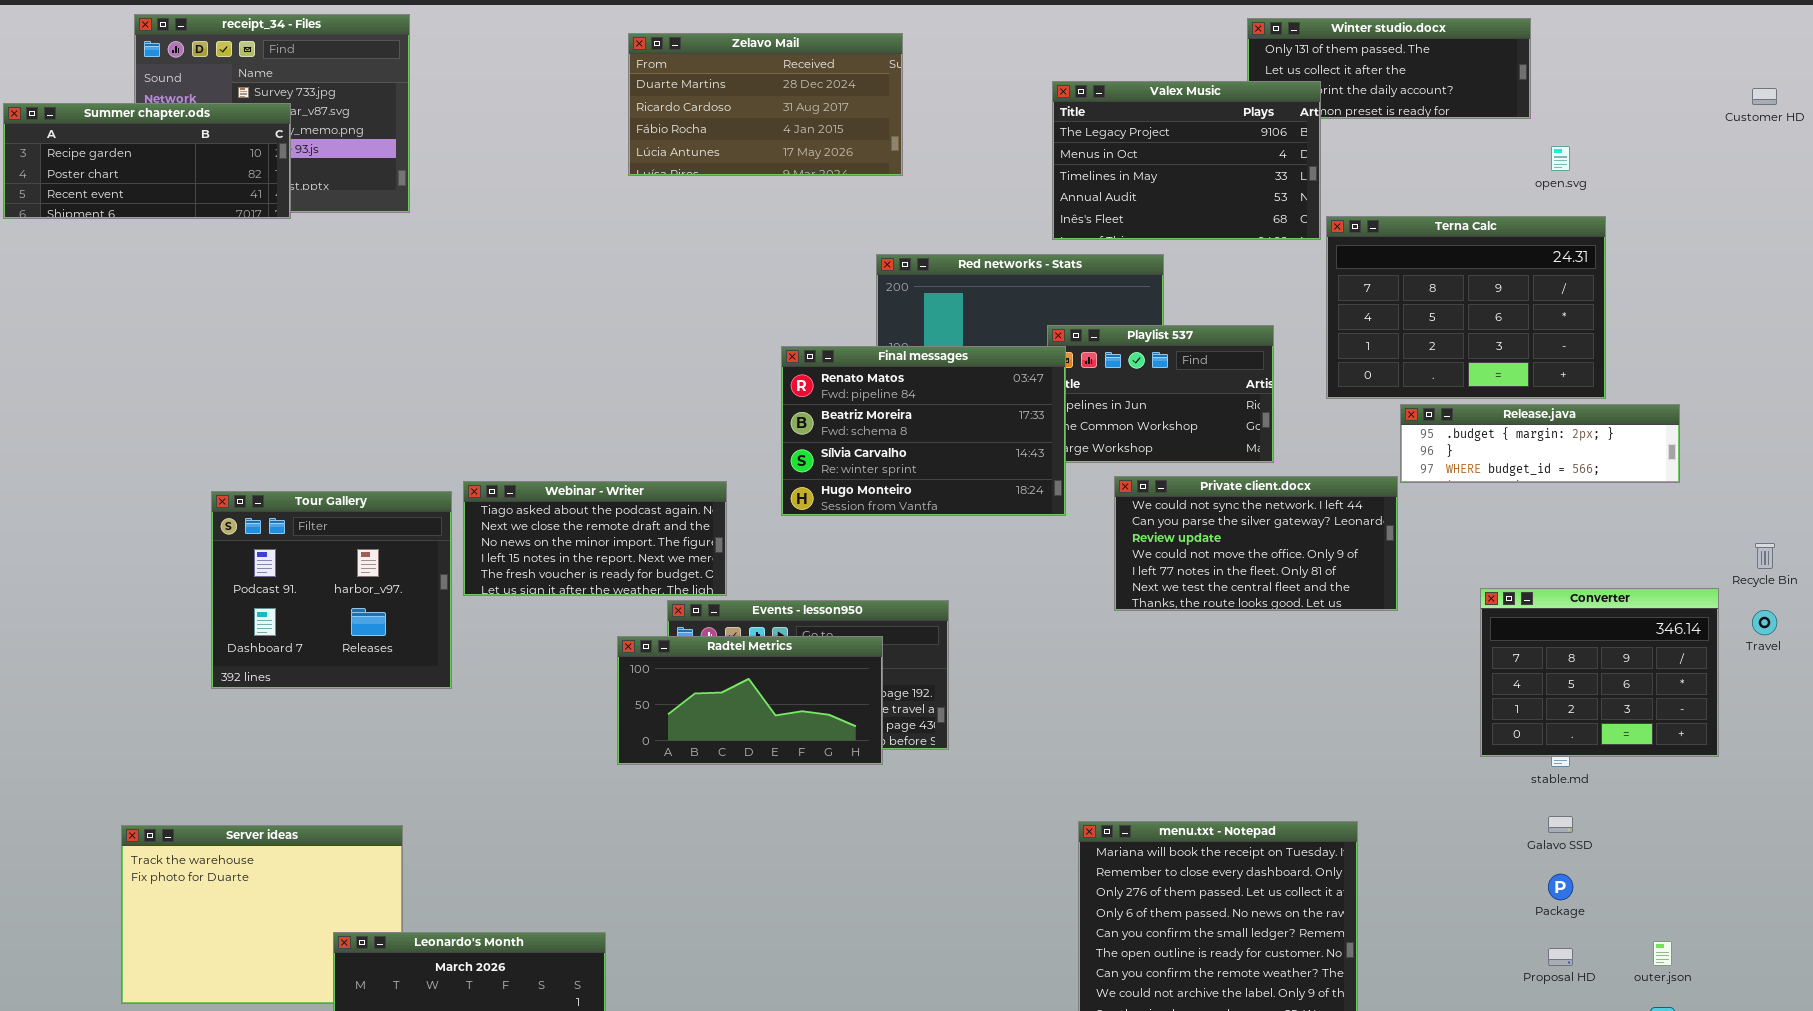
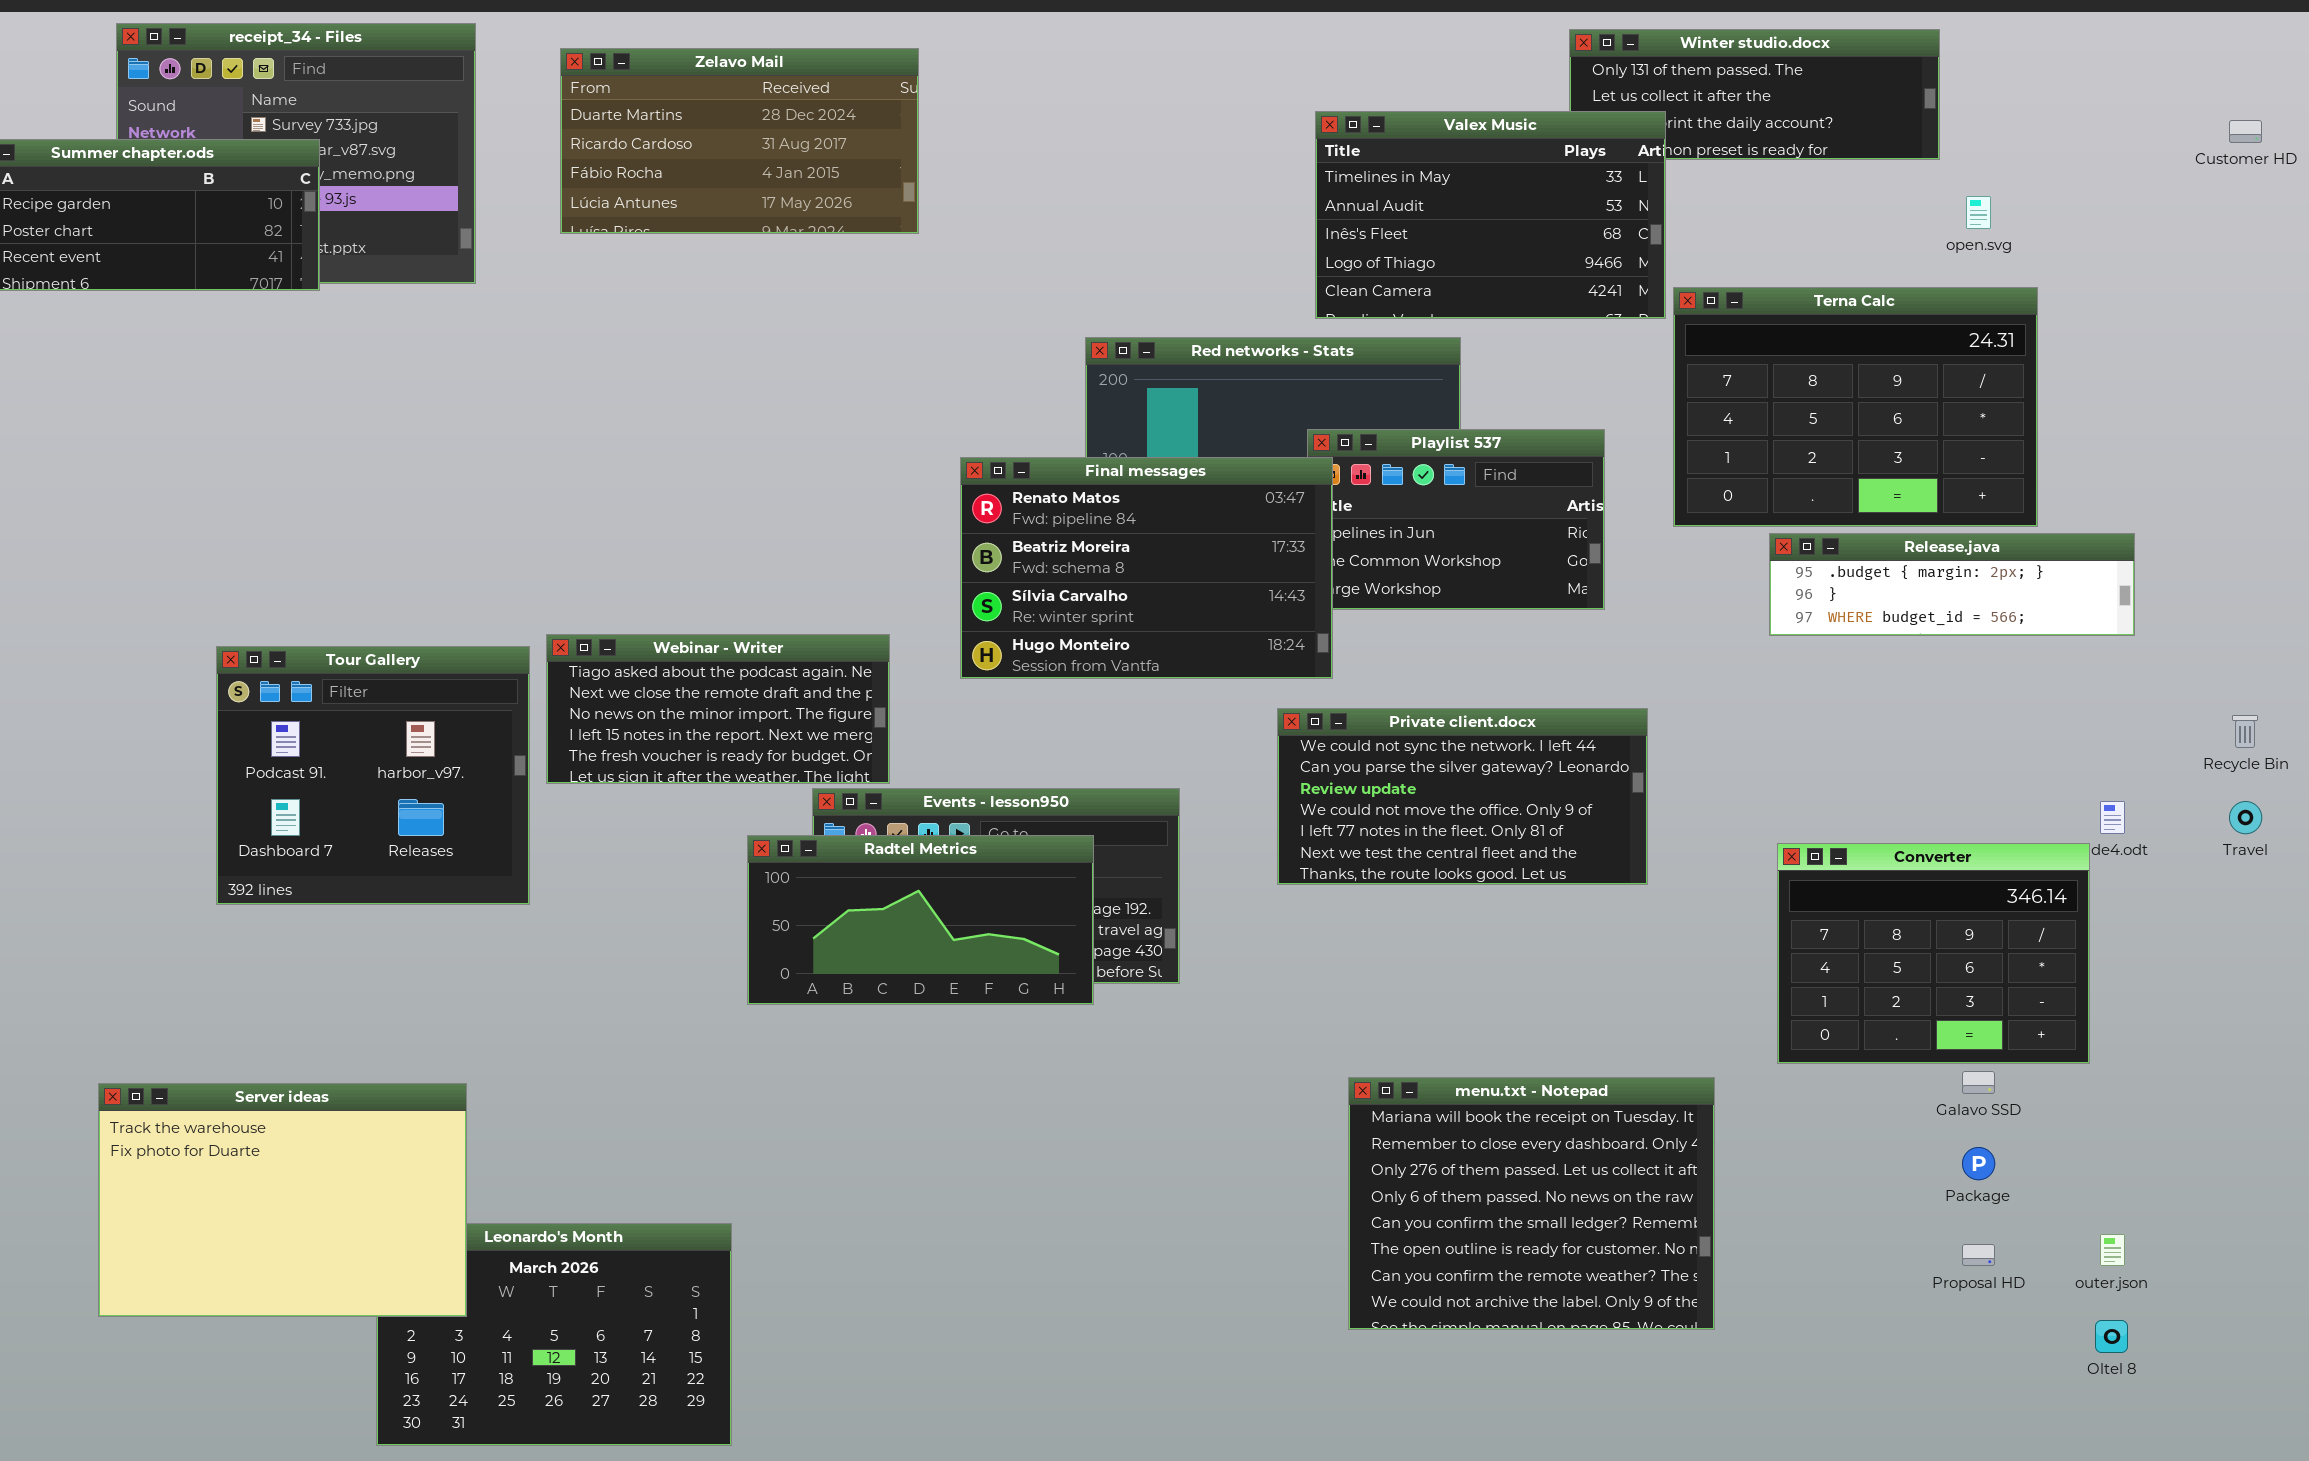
Zelavo Mail: [628,33,903,176] -> [560,48,919,234], moved
Valex Music: [1052,81,1321,240] -> [1315,111,1666,319], scrolled down 2 rows
Private client.docx: [1114,476,1398,611] -> [1277,708,1648,885], moved
Converter: [1480,588,1719,757] -> [1777,843,2090,1064], moved
Server ideas: [121,825,403,1004] -> [98,1083,467,1317], raised

